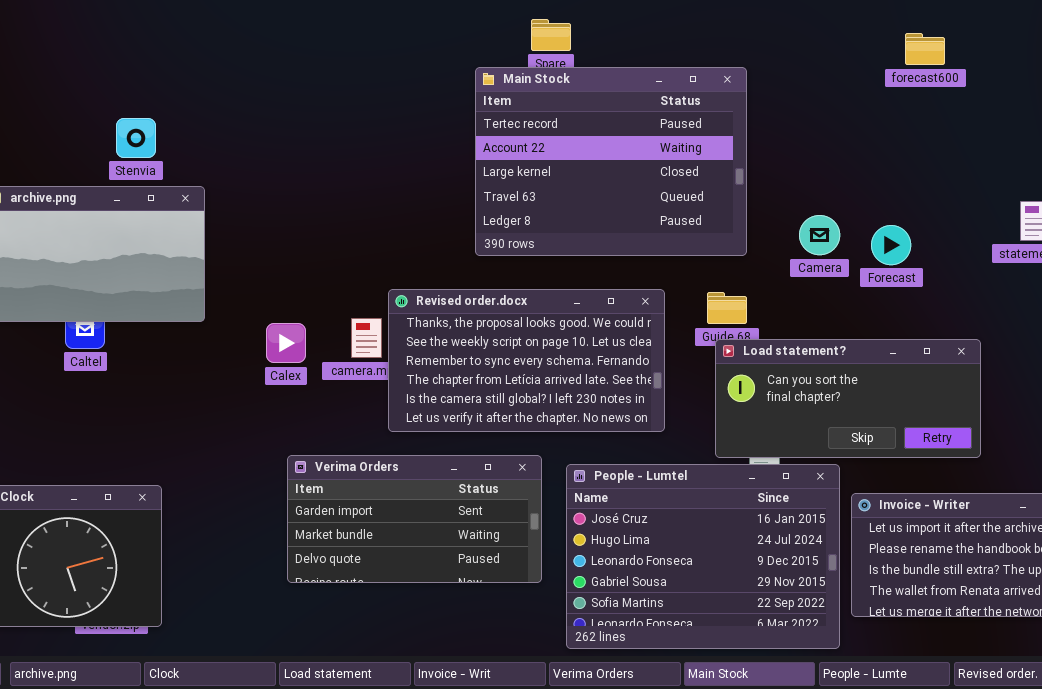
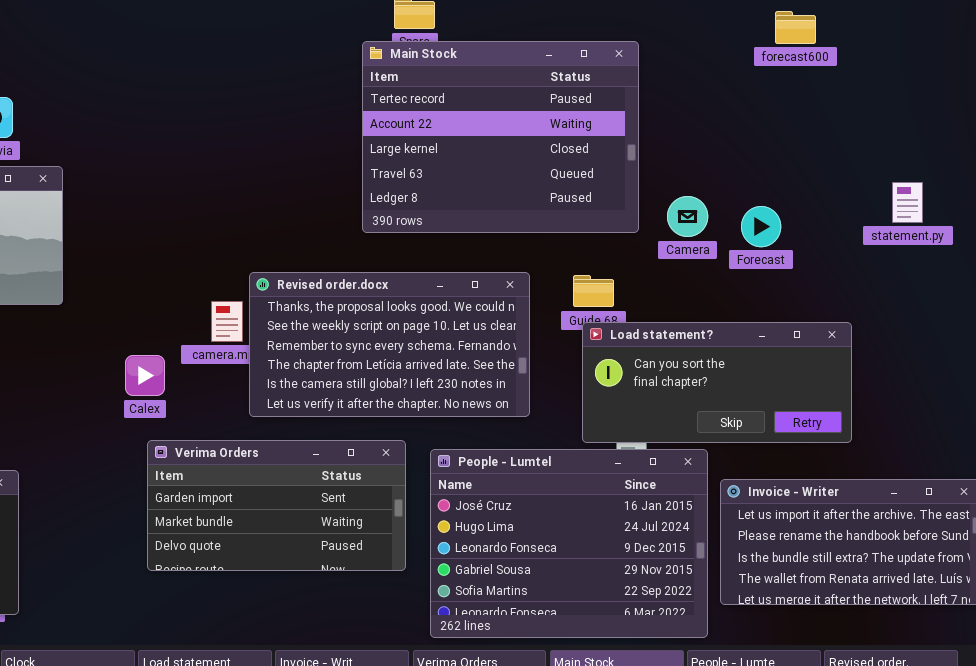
Main Stock: [475,67,747,256] -> [362,41,639,233], moved
Calex: [266,323,306,363] -> [125,355,165,396], moved

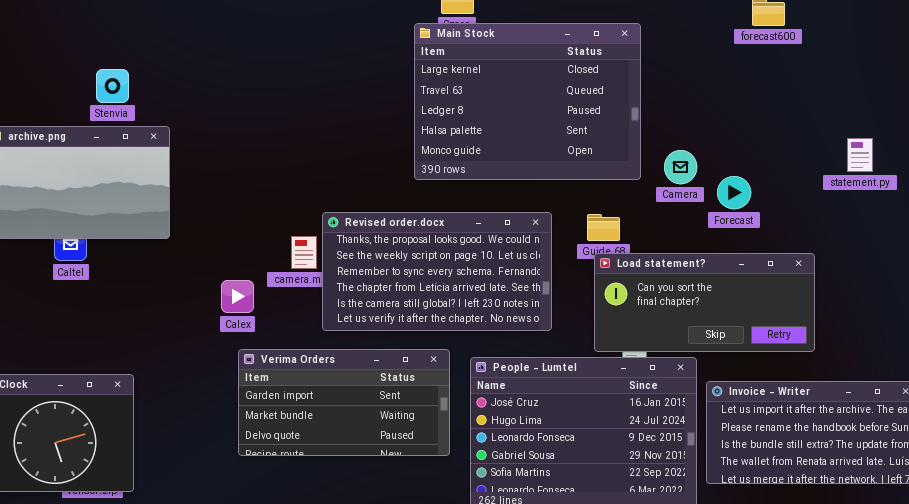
Main Stock: [362,41,639,233] -> [414,23,641,180], scrolled down 2 rows
Forecast: [741,206,781,247] -> [717,176,751,209], moved

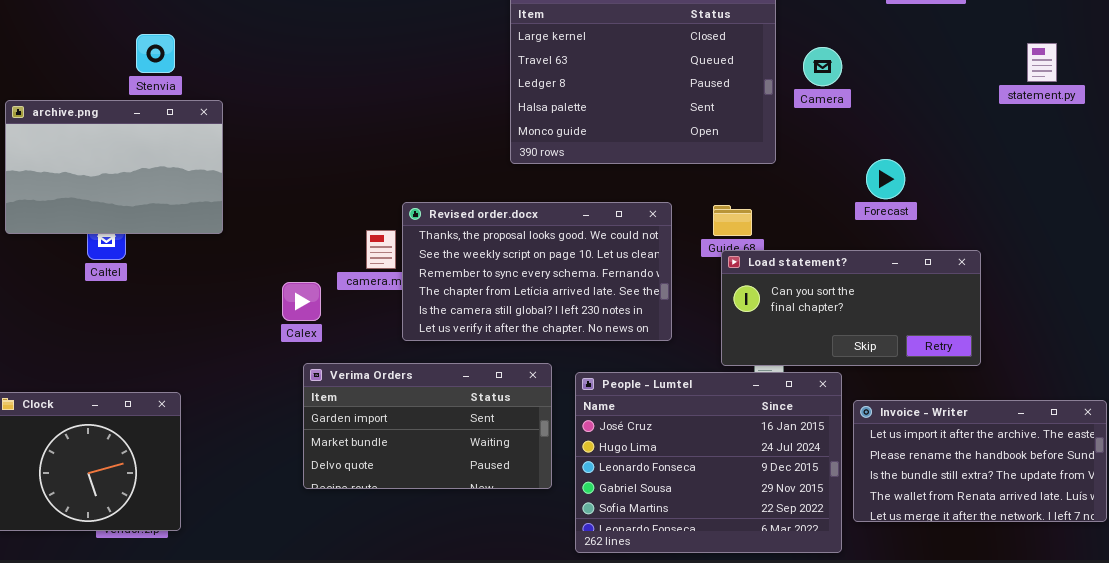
statement.py: [847,138,873,172] -> [1027,43,1057,82], moved
Camera: [664,150,697,184] -> [803,47,842,86], moved

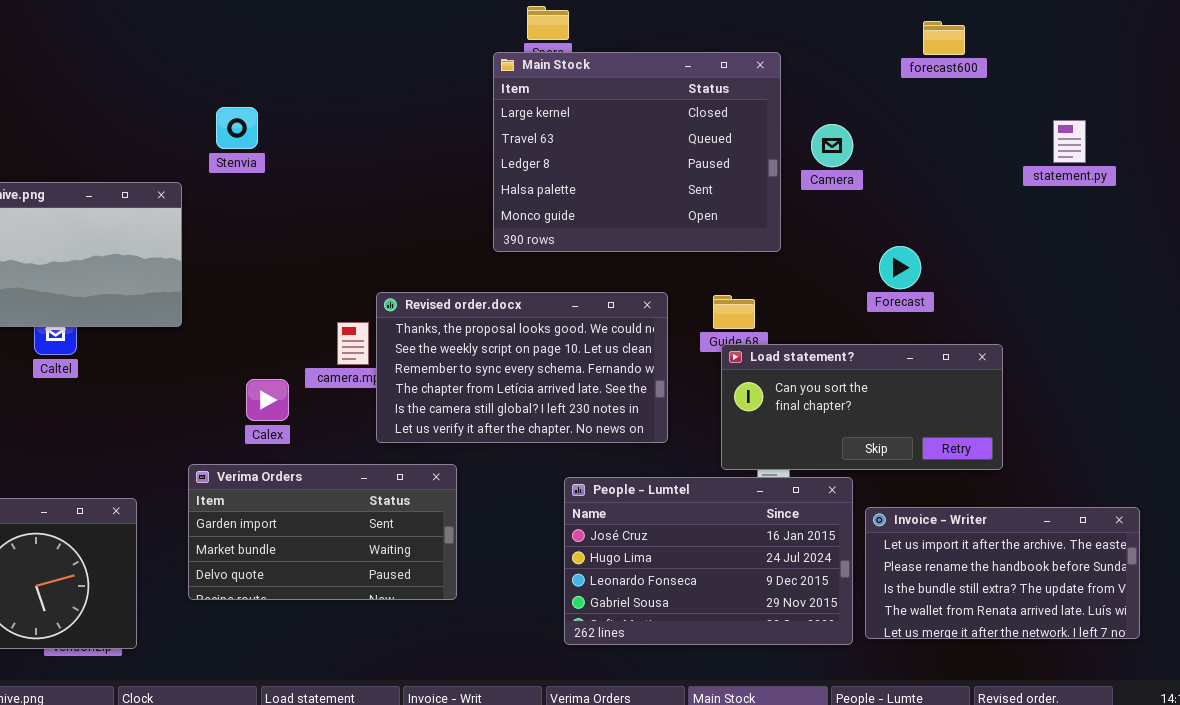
Stenvia: [136,34,175,73] -> [216,107,258,149], moved
Verima Orders: [303,363,552,489] -> [188,464,457,600], moved
People - Lumtel: [575,372,842,553] -> [564,477,853,645], resized

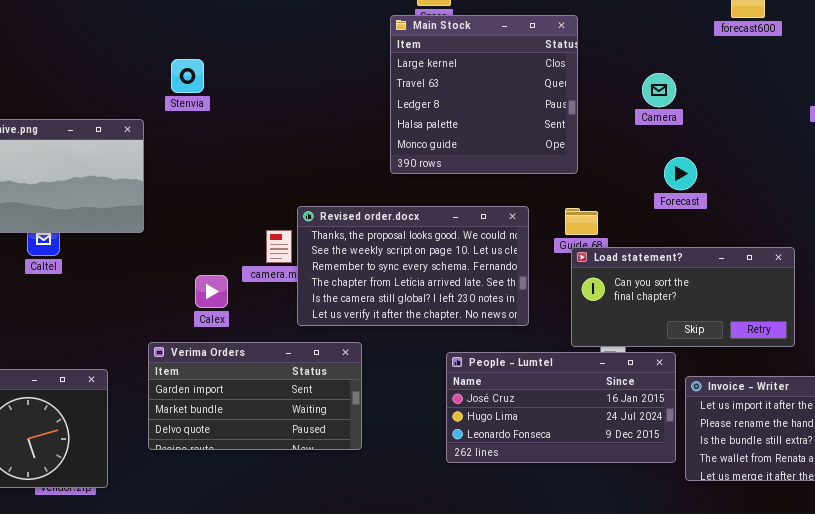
Main Stock: [493,52,781,252] -> [390,15,578,174], resized
Forecast: [879,246,921,289] -> [664,157,697,190], moved
People - Lumtel: [564,477,853,645] -> [446,352,676,463], resized

